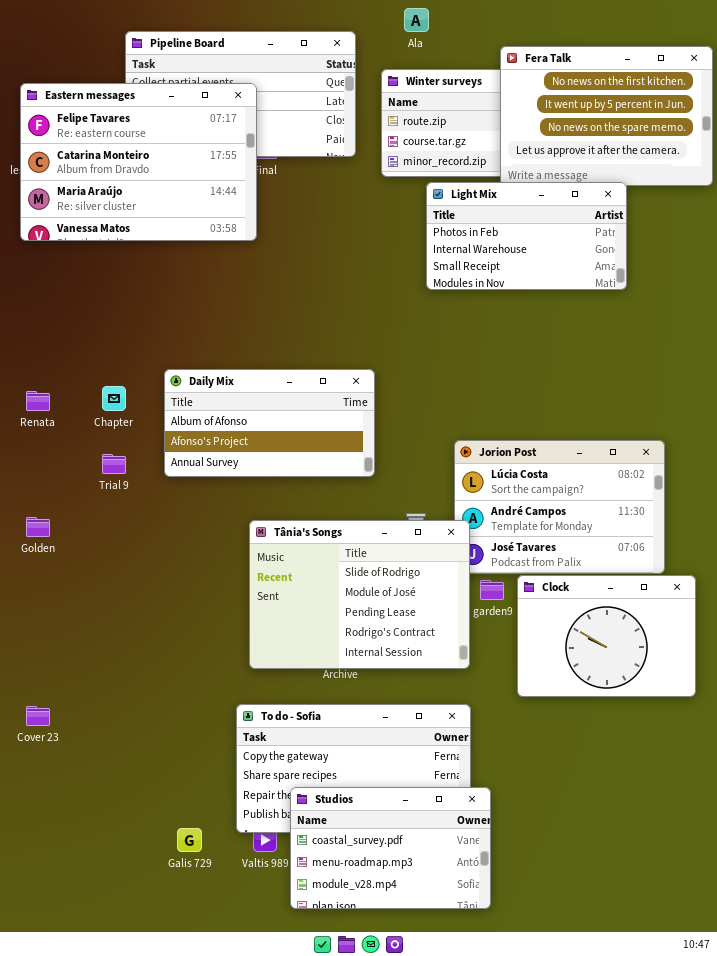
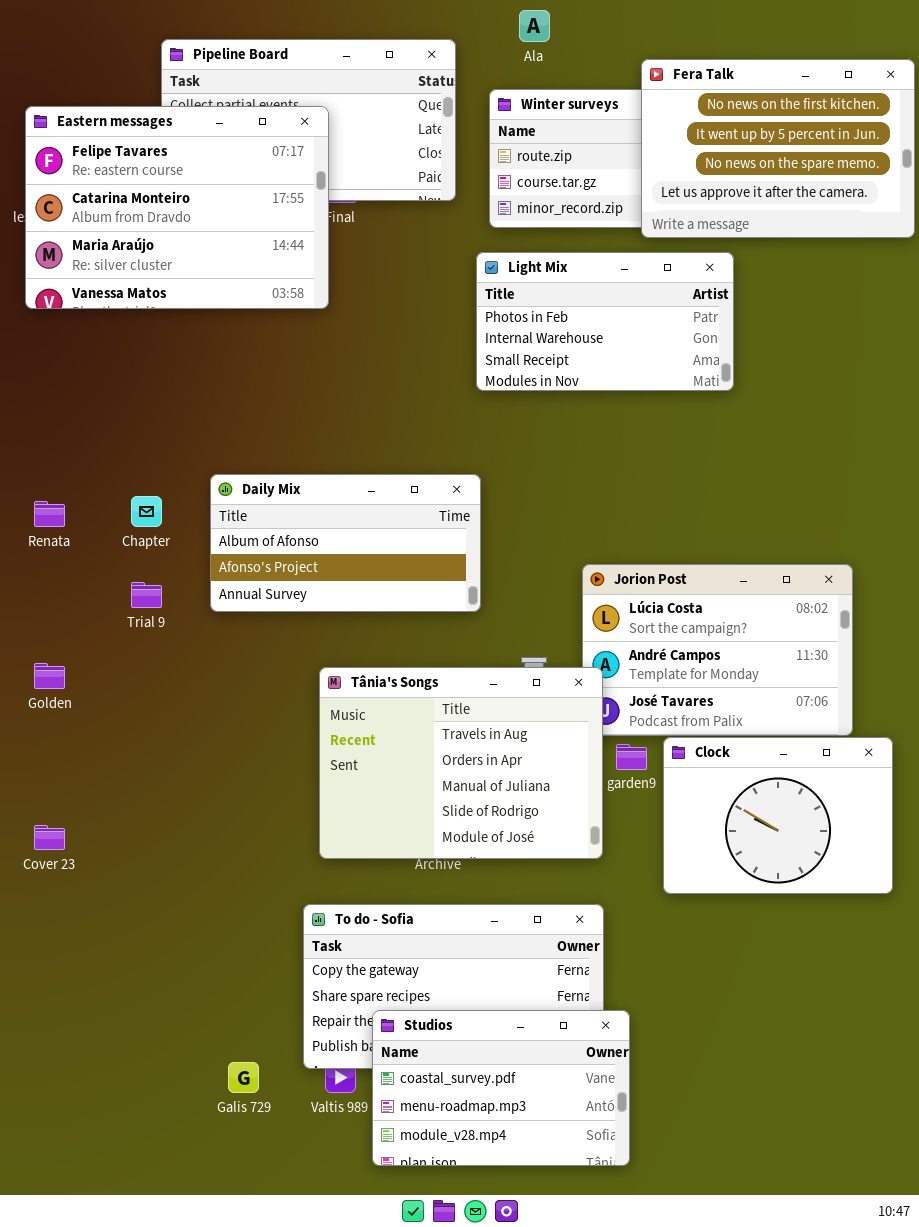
Light Mix: [426,182,627,290] -> [476,252,734,391], moved
Tânia's Songs: [249,520,470,669] -> [319,667,603,859], scrolled up 3 rows
Cover 23: [26,706,50,726] -> [34,825,65,850], moved

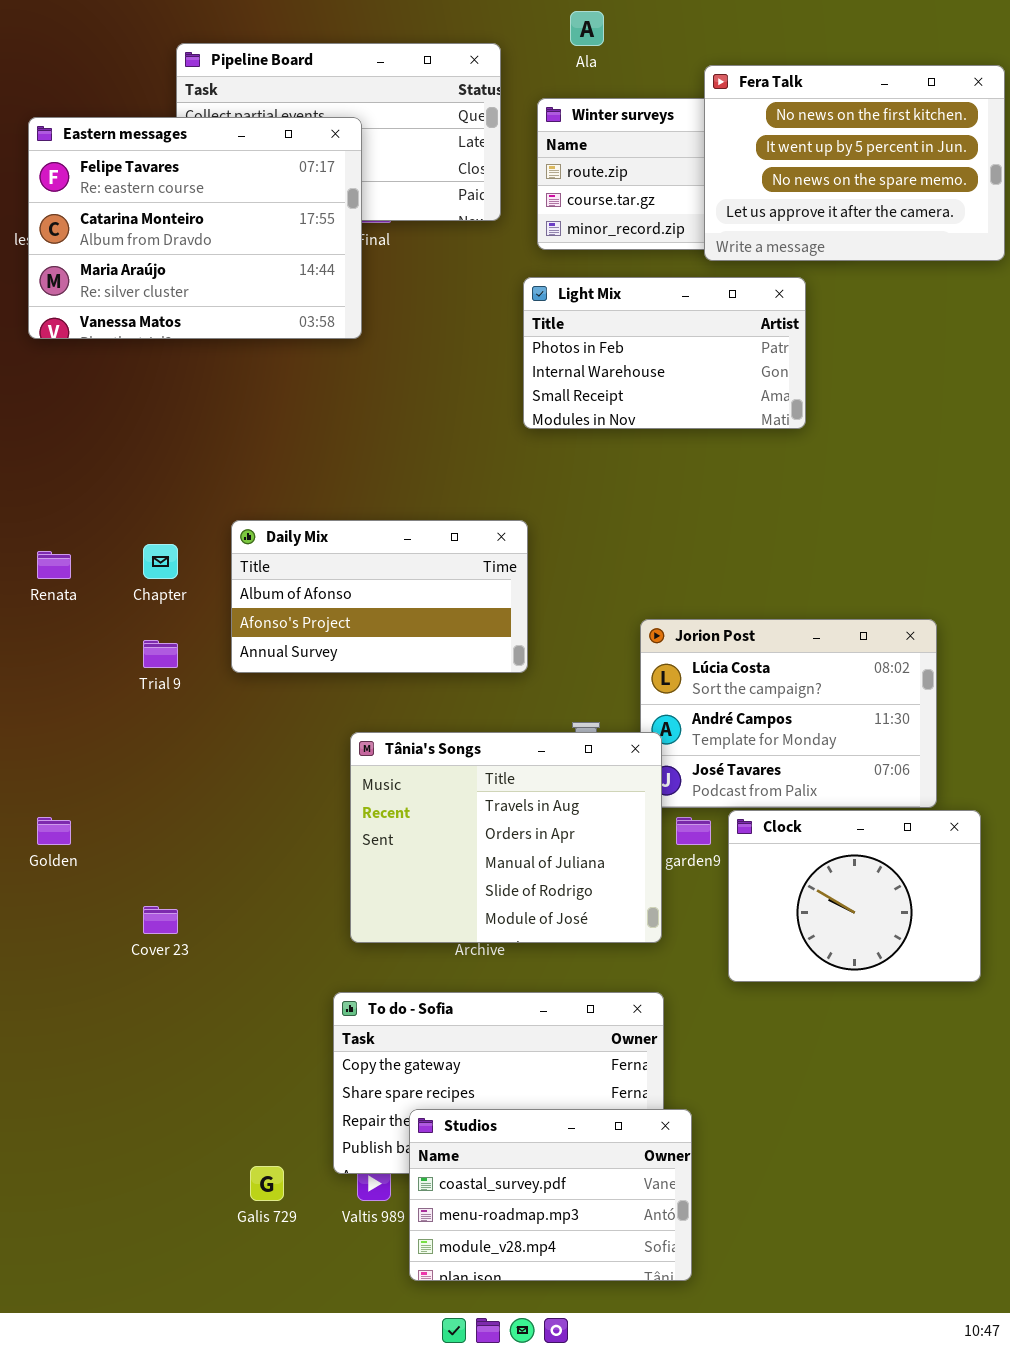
Golden: [34,663,65,689] -> [37,817,71,845], moved
Cover 23: [34,825,65,850] -> [143,906,178,934], moved

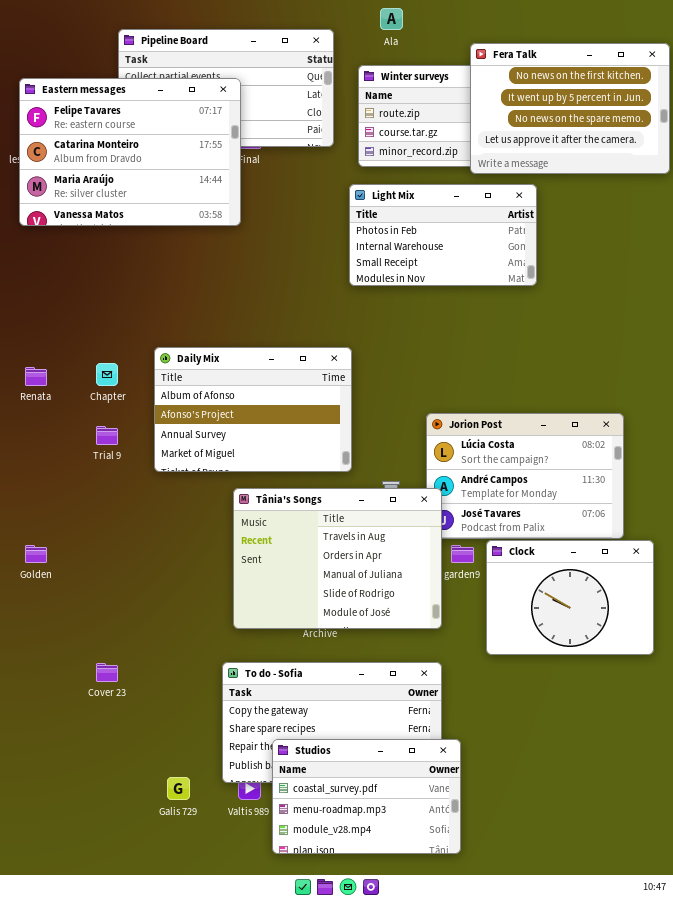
Daily Mix: [231,520,528,673] -> [154,347,352,472], resized
Cover 23: [143,906,178,934] -> [96,663,118,682], moved

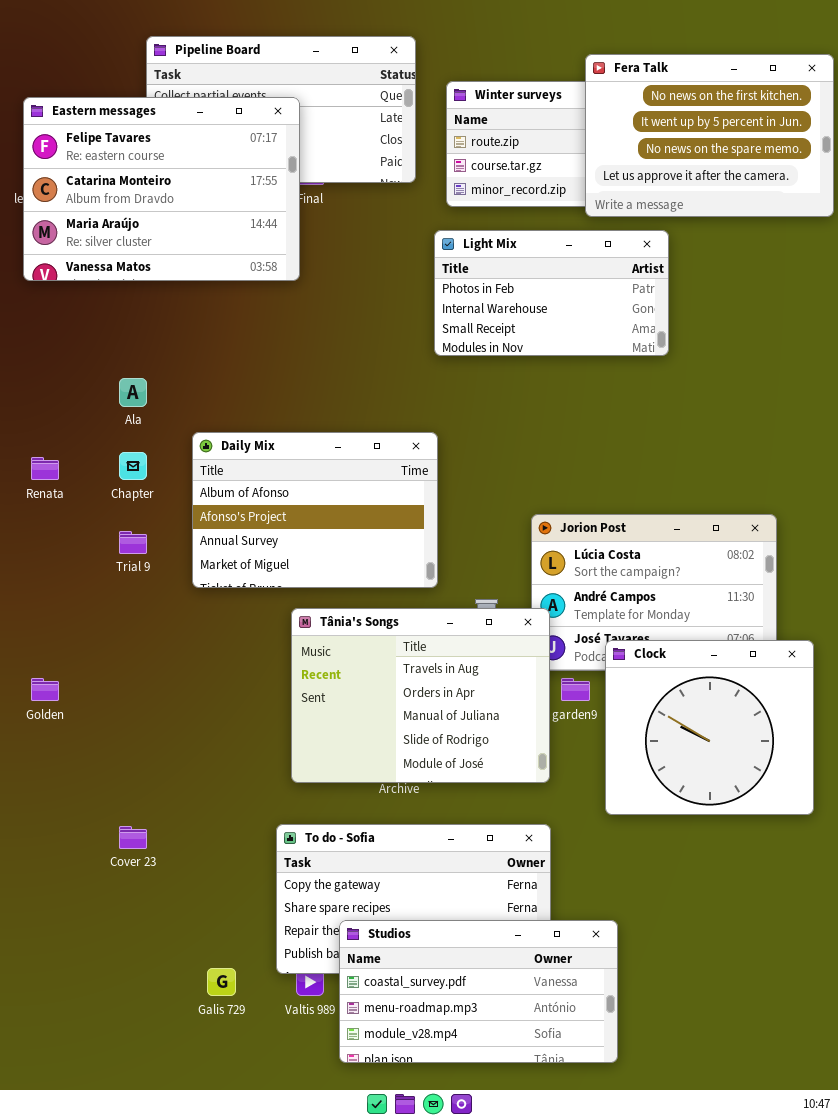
Ala: [380,8,403,30] -> [119,378,147,407], moved
Clock: [486,540,654,655] -> [605,640,814,815], resized
Studios: [272,739,461,854] -> [339,920,618,1063], resized

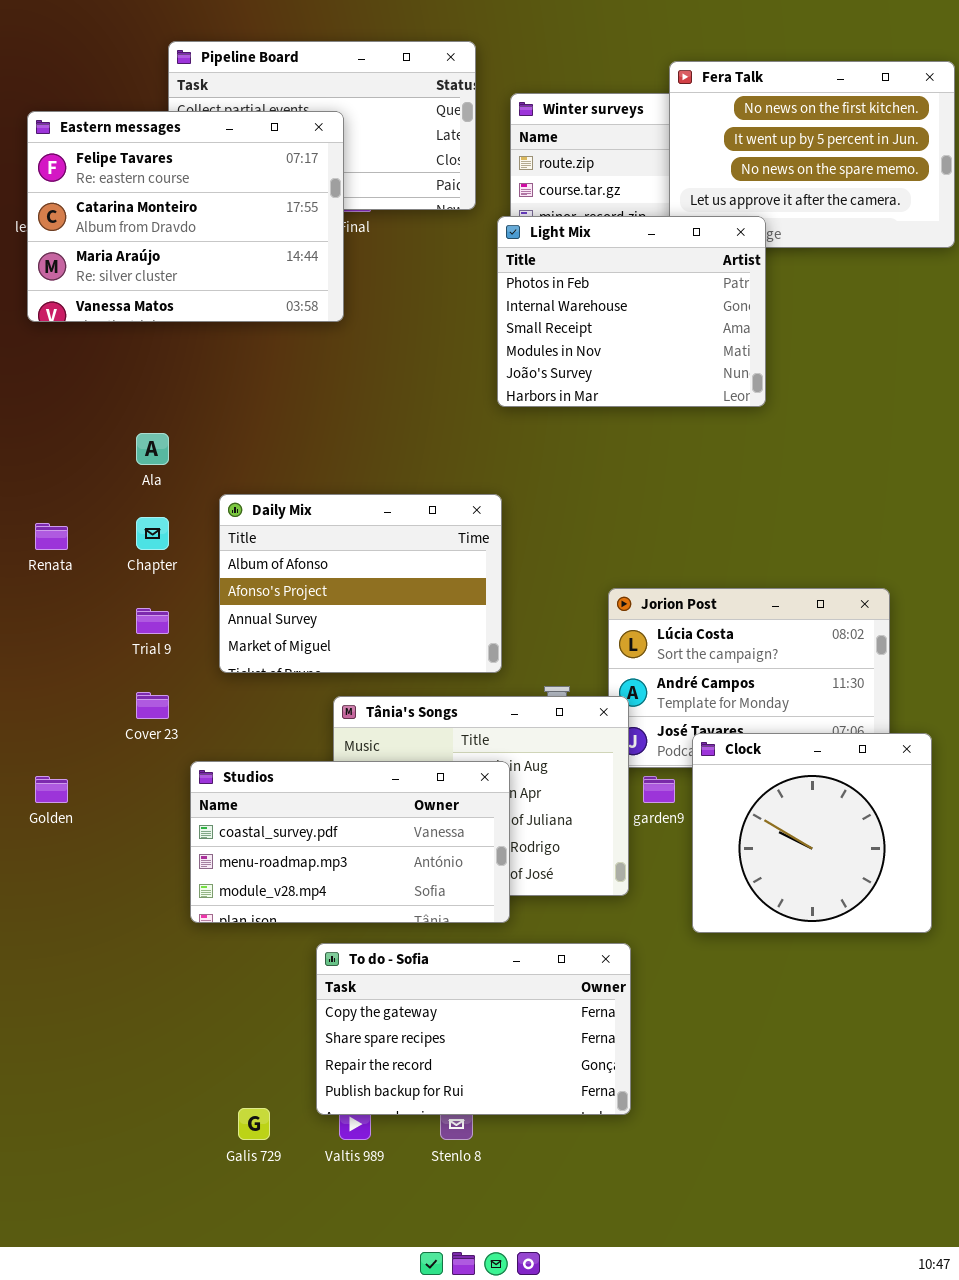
Light Mix: [434,230,669,356] -> [497,216,766,407], resized
Cover 23: [119,826,147,849] -> [136,692,169,719], moved
Studios: [339,920,618,1063] -> [190,761,510,923], moved

